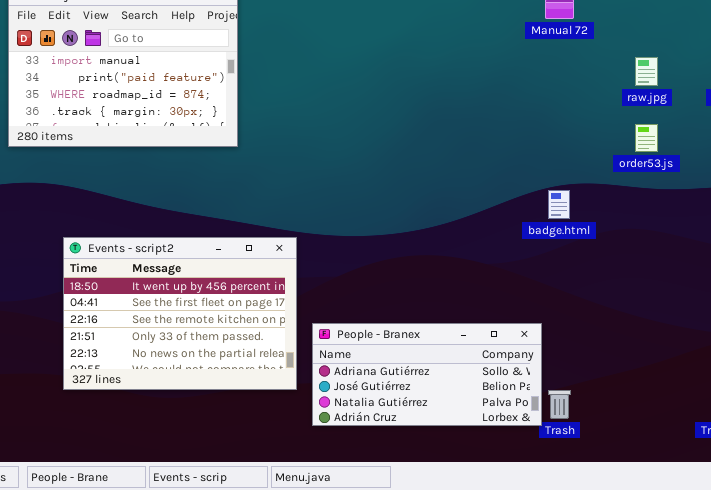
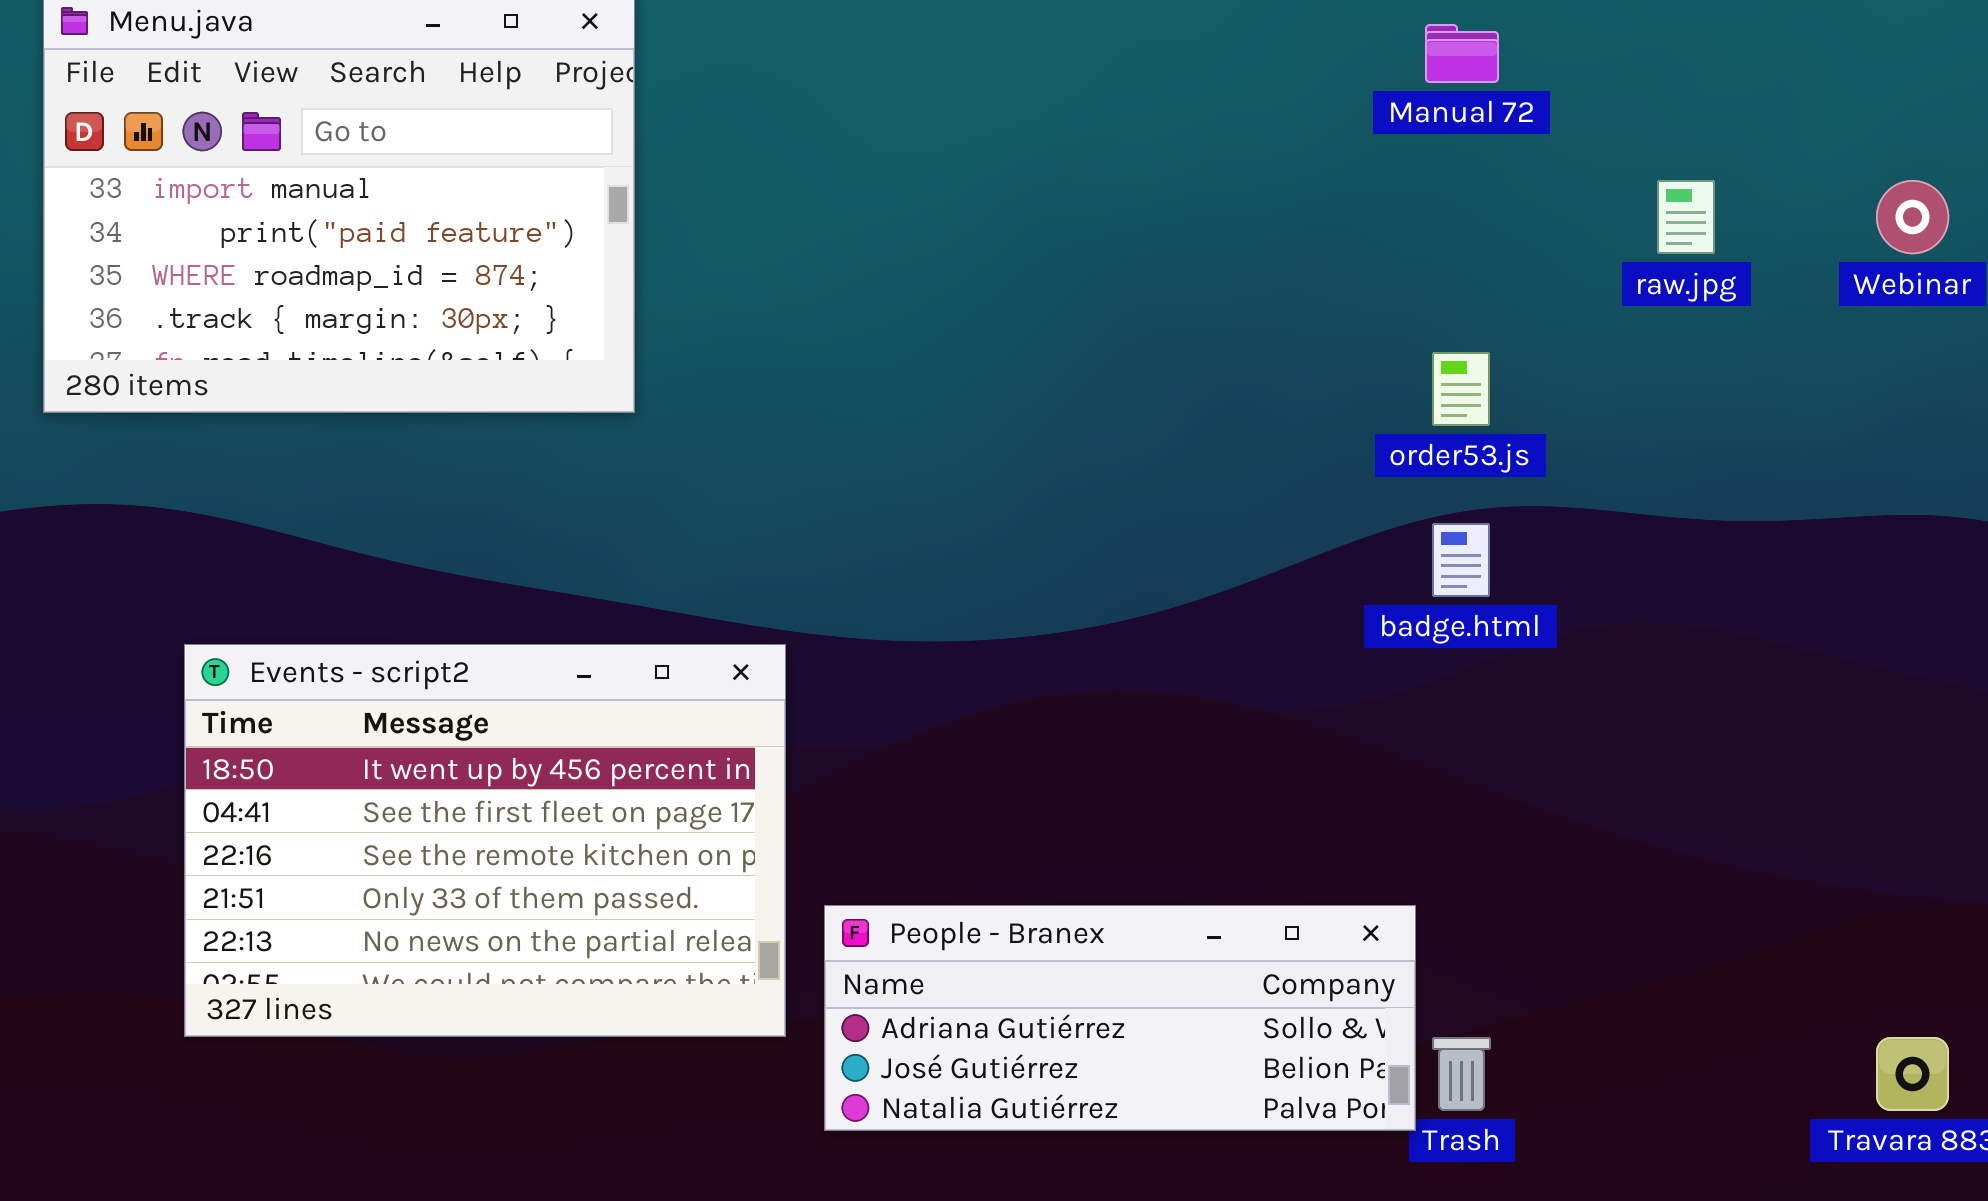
order53.js: [635,124,658,152] -> [1432,352,1490,426], moved
People - Branex: [312,323,542,426] -> [824,905,1416,1131], resized

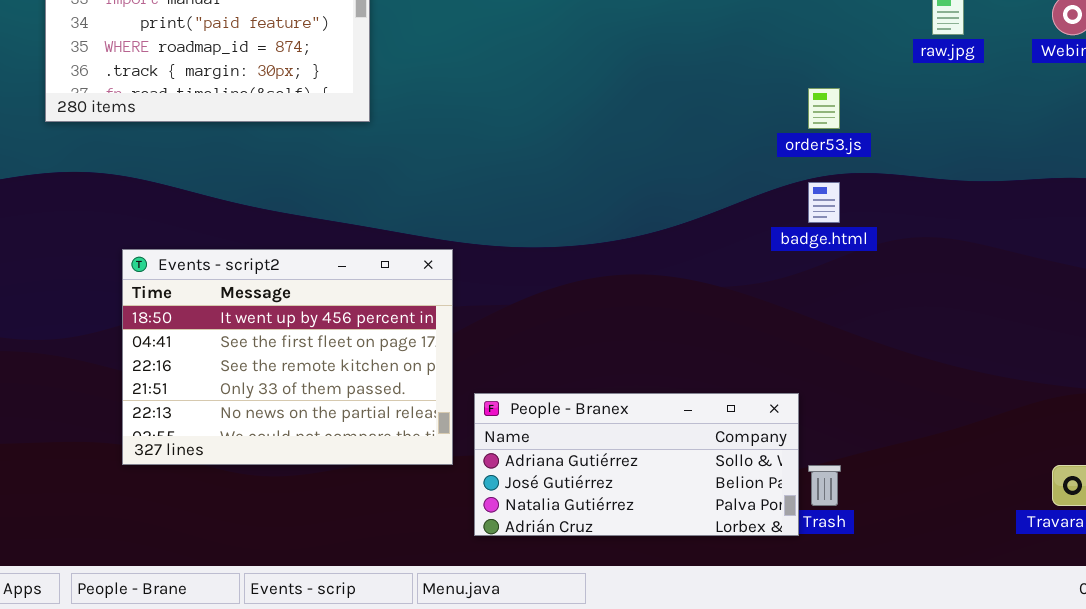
People - Branex: [824,905,1416,1131] -> [474,393,799,536], resized

